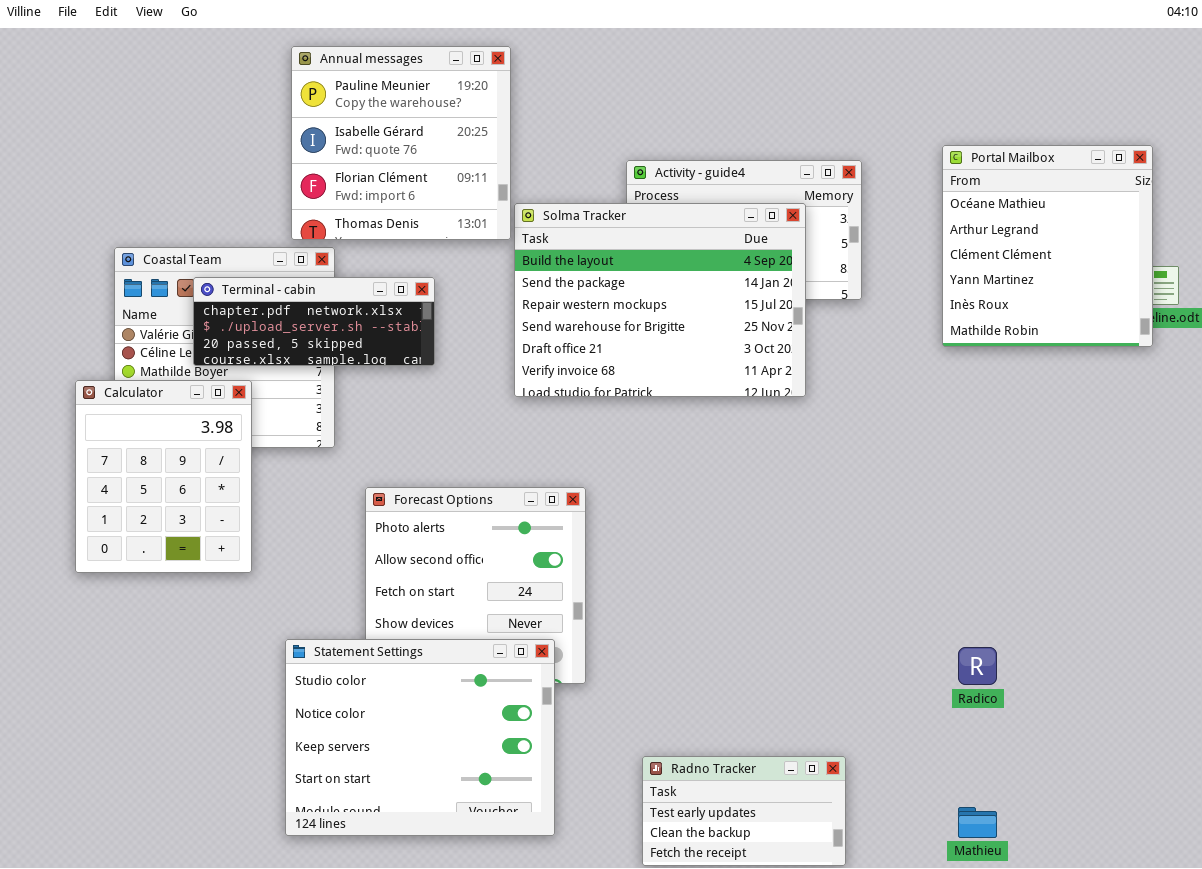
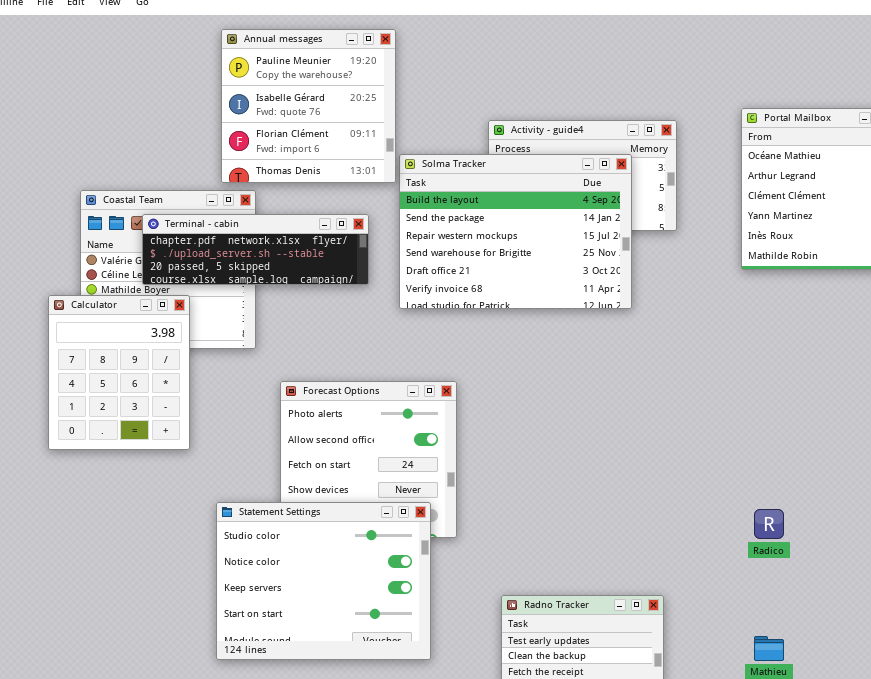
Terminal - cabin: [193,277,435,366] -> [142,214,369,285], resized

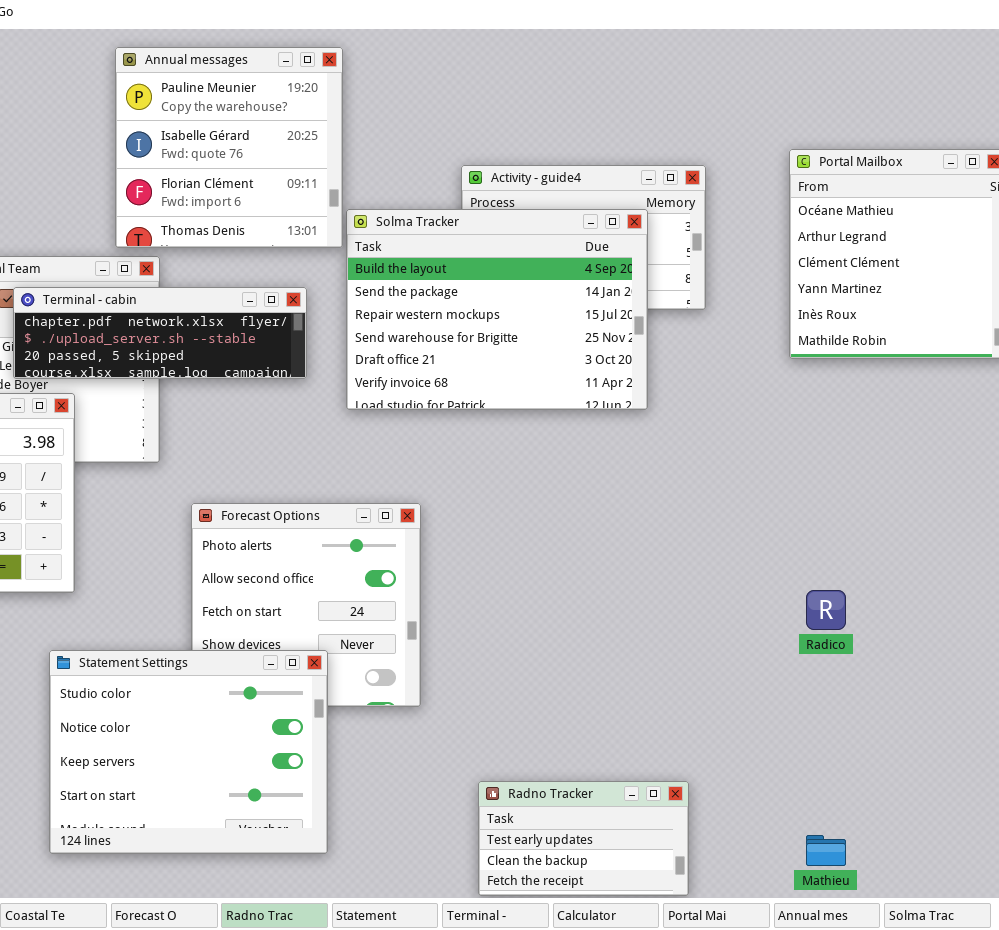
Statement Settings: [216,502,431,660] -> [49,650,328,854], moved
Radico: [754,509,784,539] -> [806,590,846,630], moved

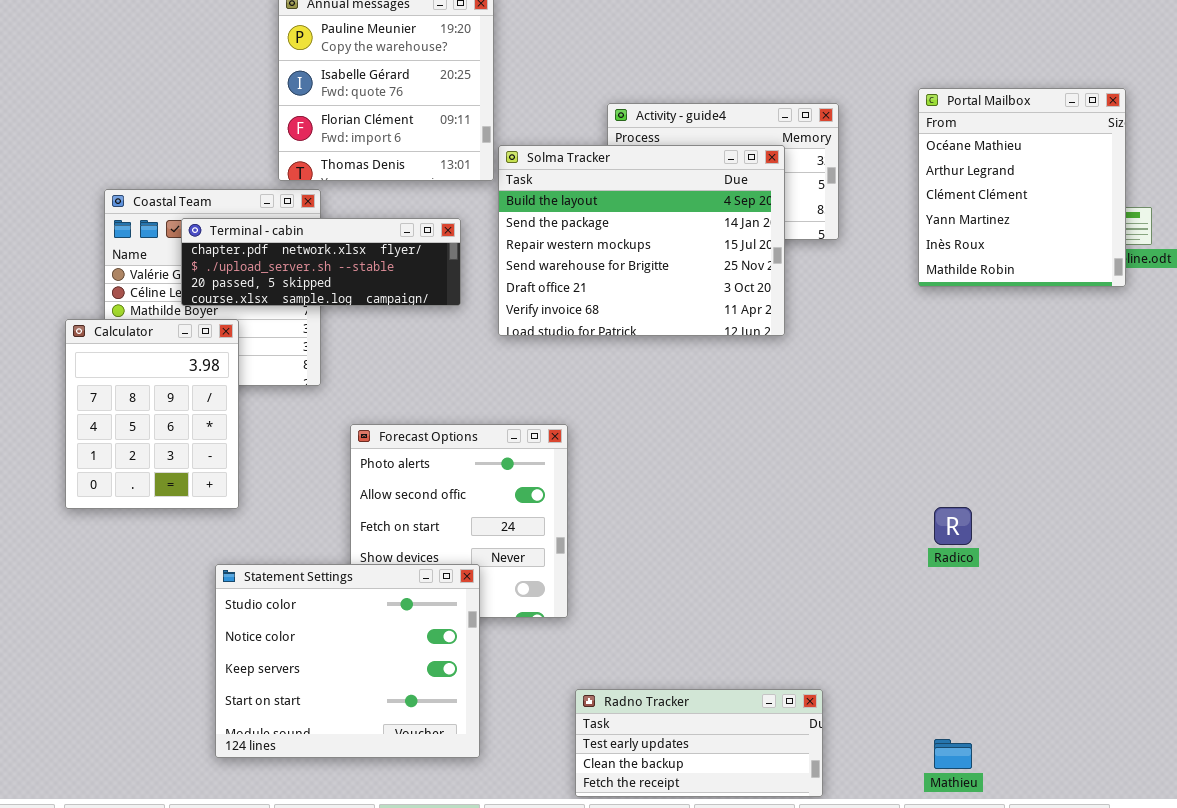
Radno Tracker: [478,781,689,896] -> [575,689,823,797], resized

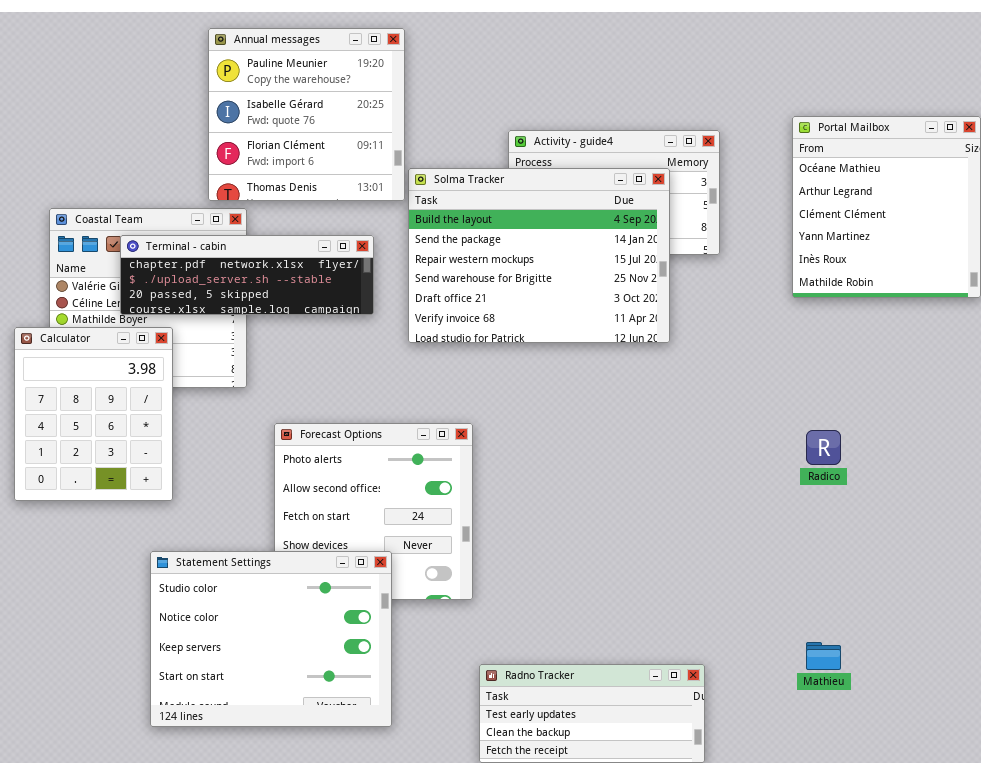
Radico: [934,507,972,545] -> [806,430,841,465], moved
Mathieu: [934,739,972,769] -> [806,642,841,670], moved

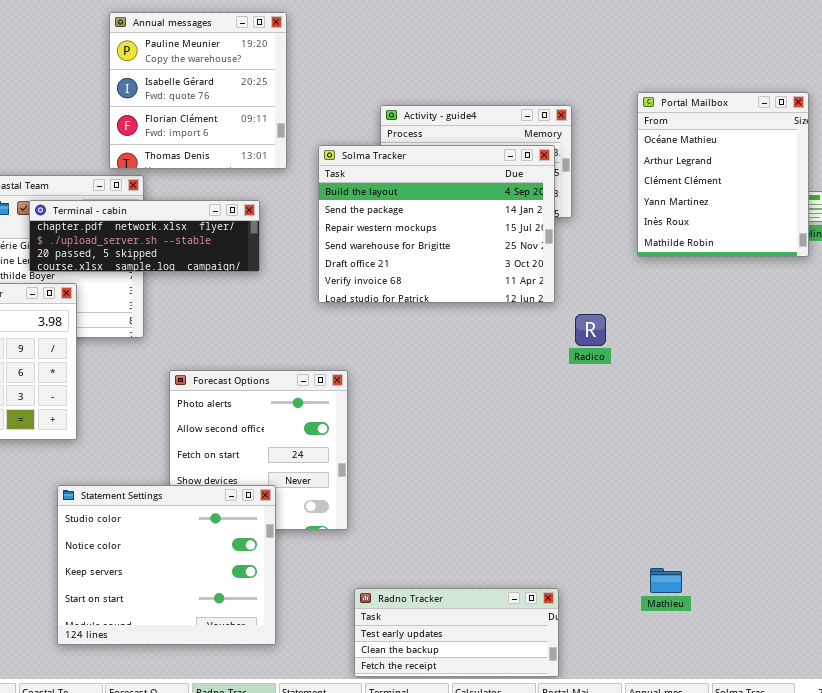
Solma Tracker: [408,168,670,343] -> [318,145,555,303], moved
Radico: [806,430,841,465] -> [575,314,606,346], moved

